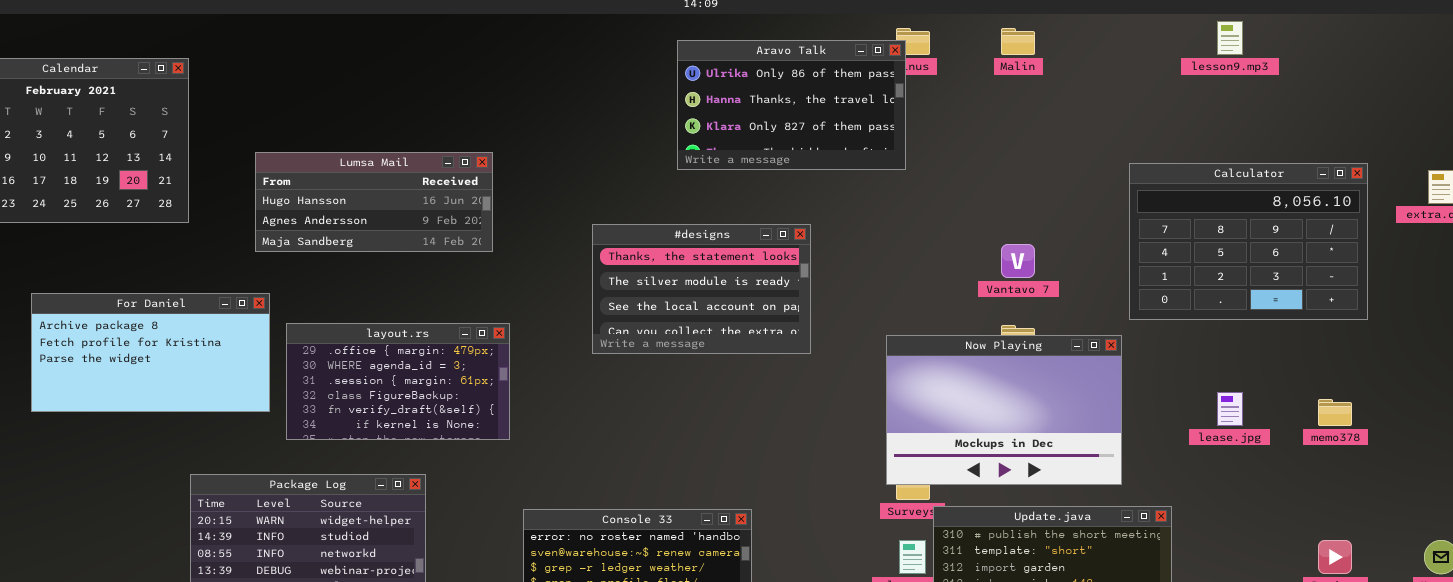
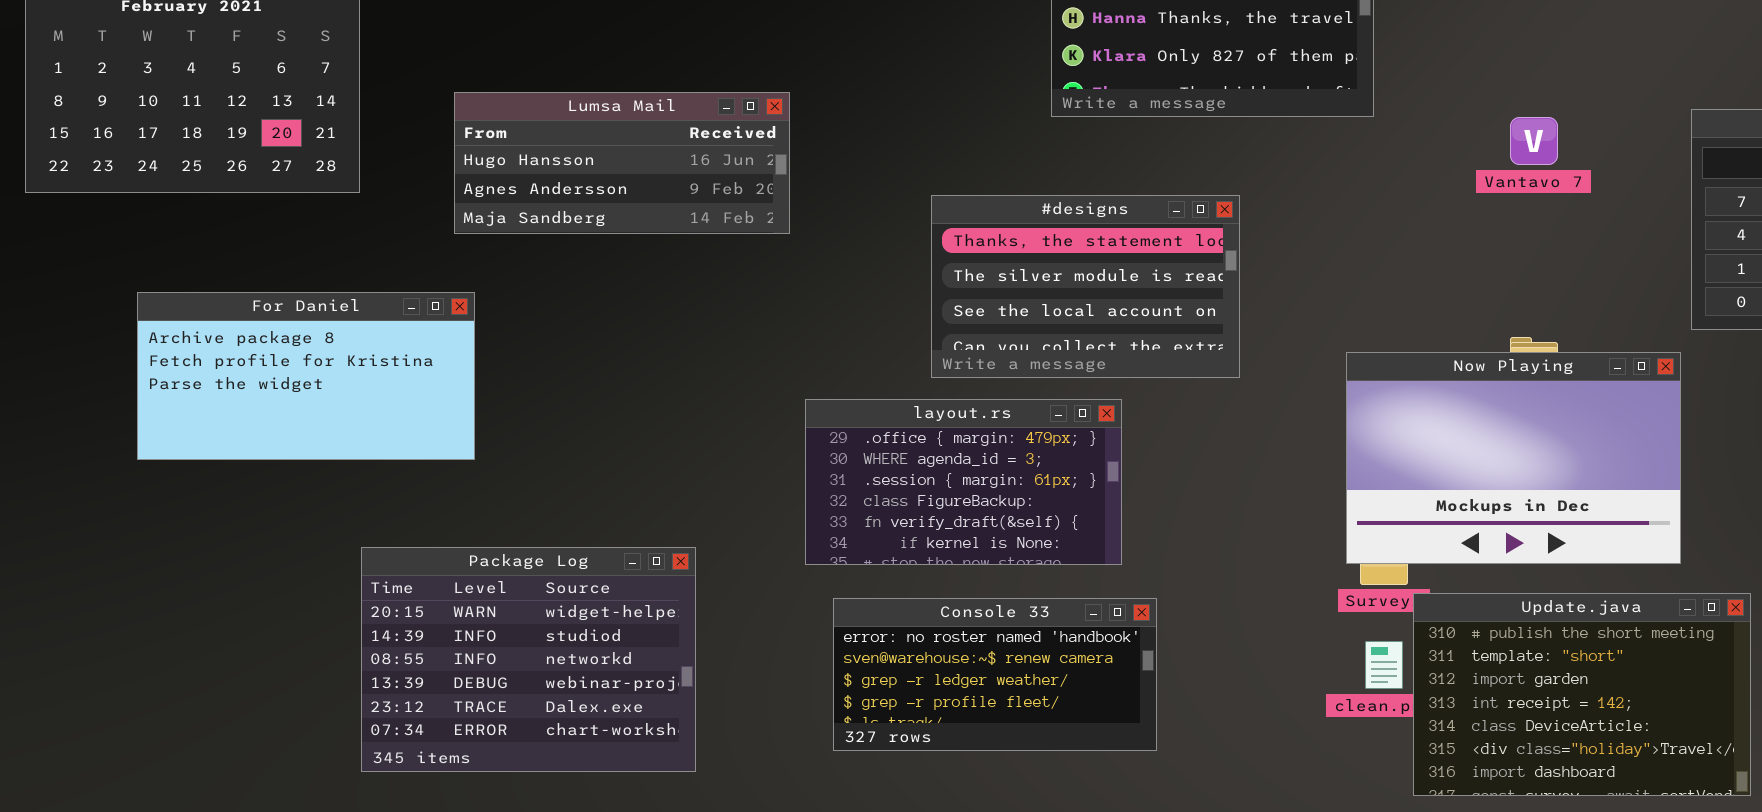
Vantavo 7: [1001,244,1035,278] -> [1510,117,1558,165], moved
layout.rs: [286,323,510,440] -> [805,399,1122,565], moved

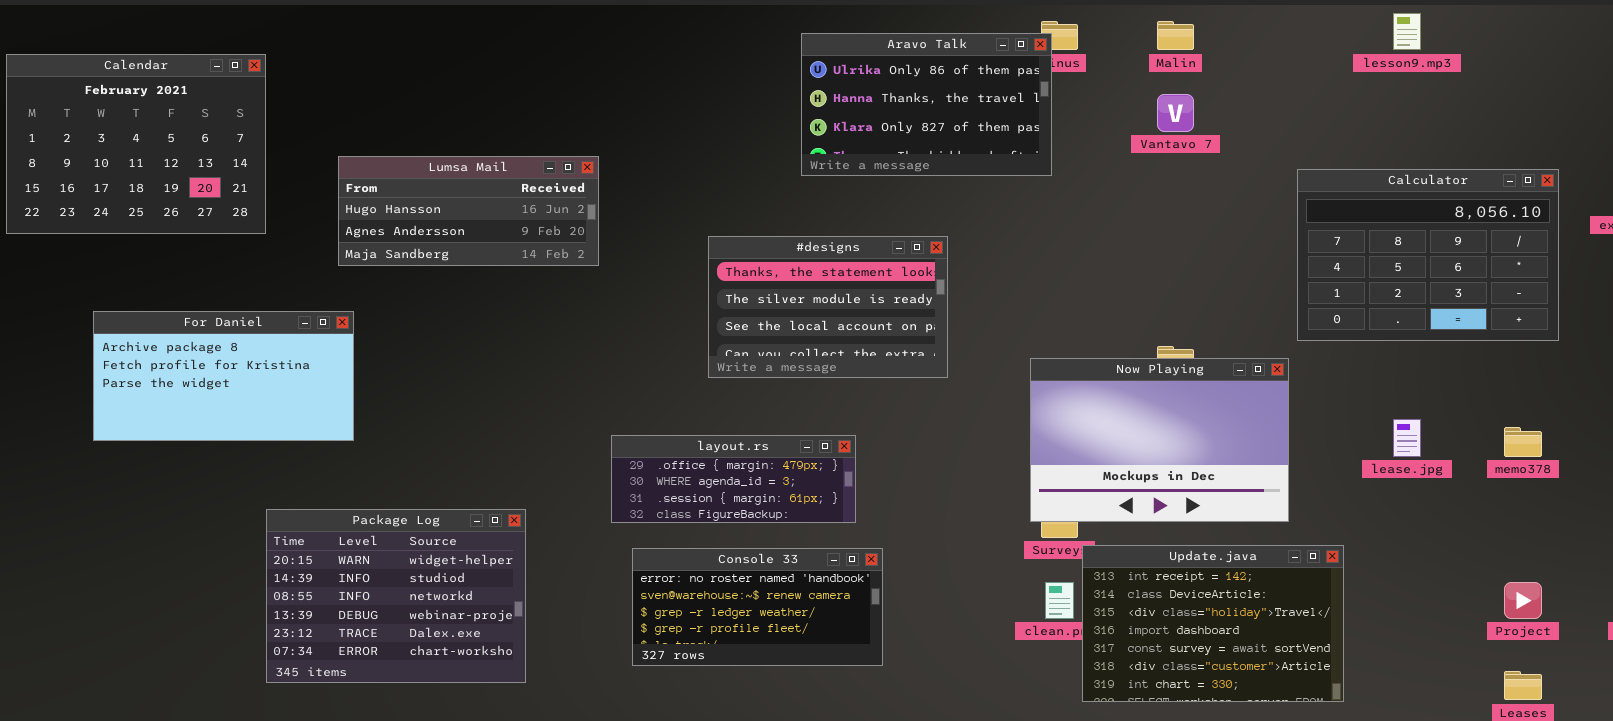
Vantavo 7: [1510,117,1558,165] -> [1157,94,1194,132], moved
layout.rs: [805,399,1122,565] -> [611,435,856,523], resized
Update.java: [1413,593,1751,796] -> [1082,545,1344,702], scrolled down 3 rows

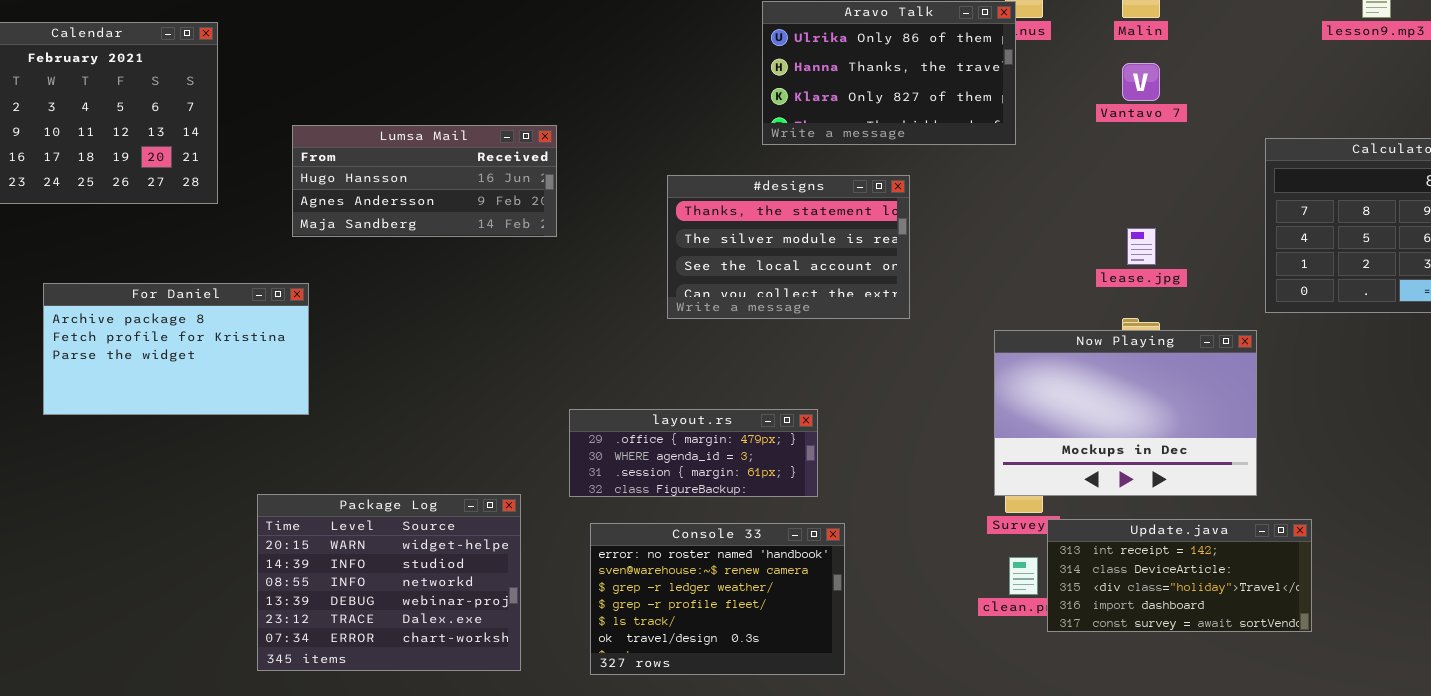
#designs: [708,236,948,378] -> [667,175,910,319], moved
lease.jpg: [1393,419,1421,457] -> [1127,228,1156,265], moved
Package Log: [266,509,526,683] -> [257,494,521,671], moved
Update.java: [1082,545,1344,702] -> [1047,519,1312,632], resized
Console 33: [632,548,883,666] -> [590,523,845,675], resized

